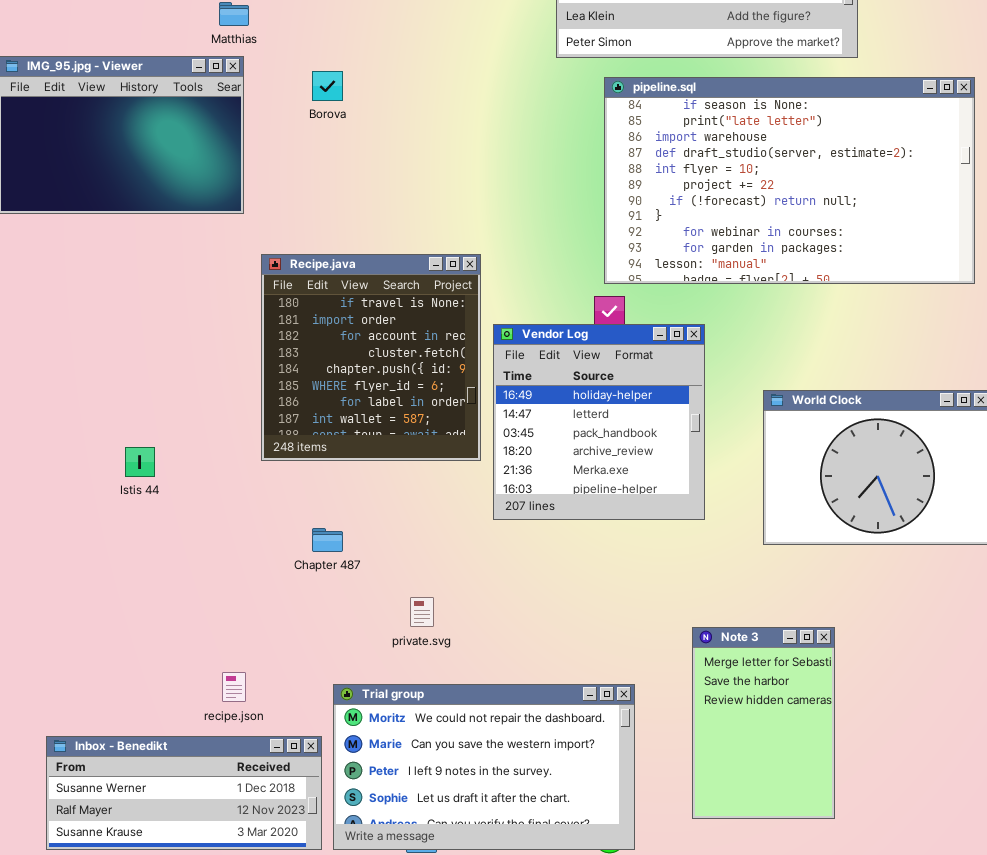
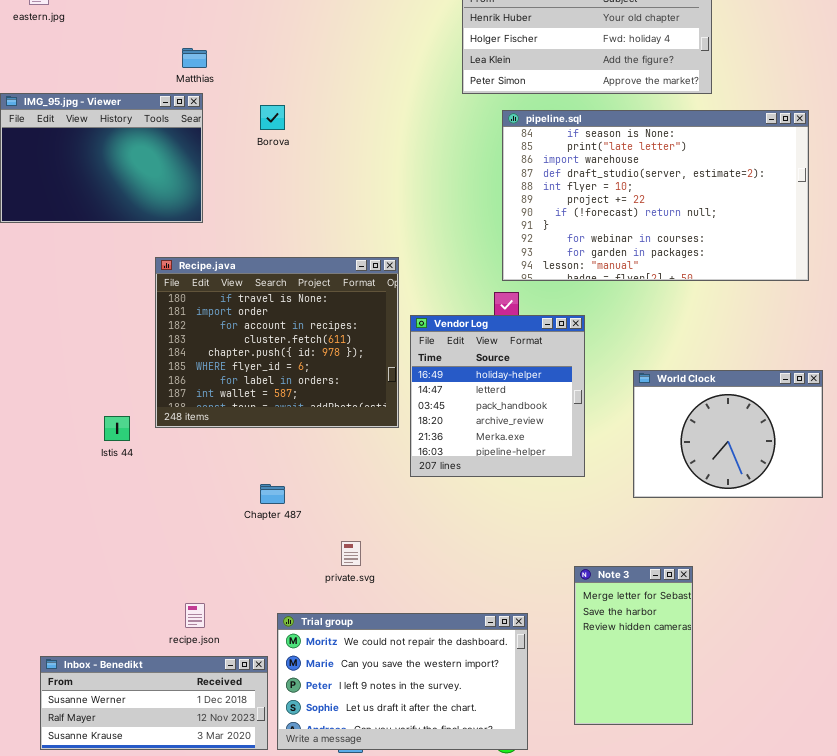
Recipe.java: [261,254,481,461] -> [155,257,399,428], resized

